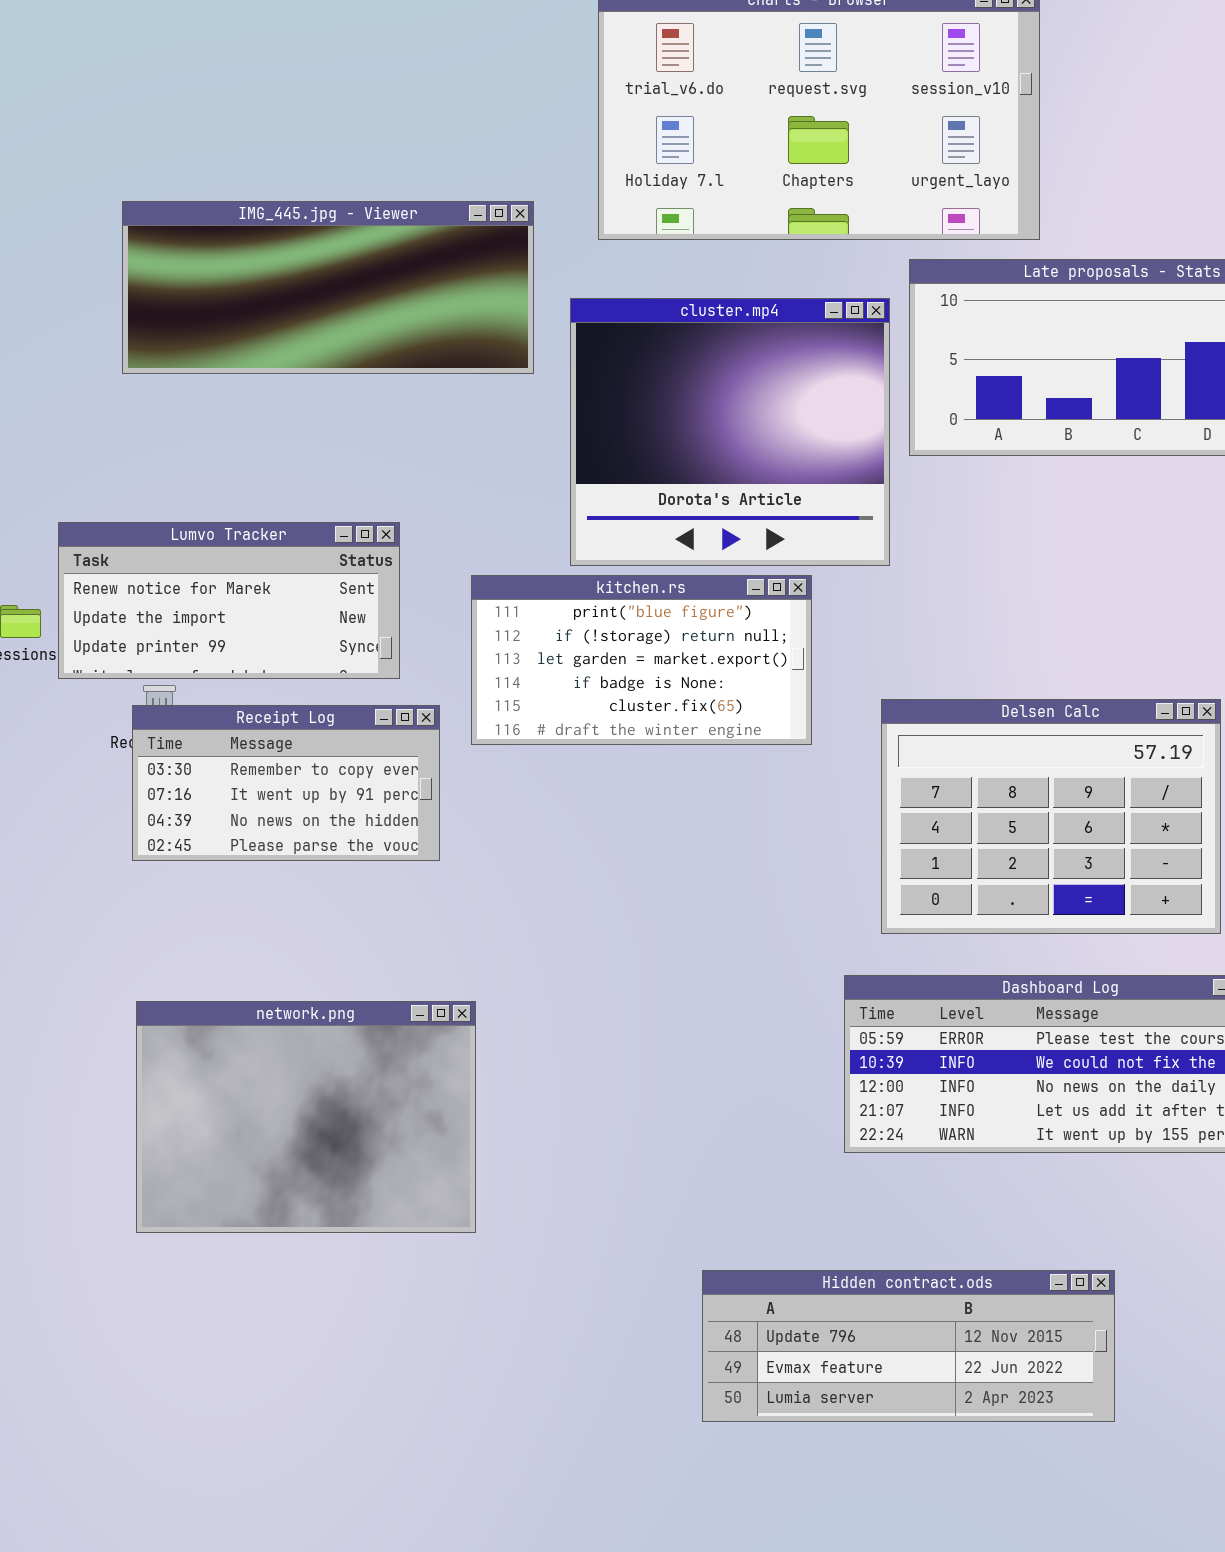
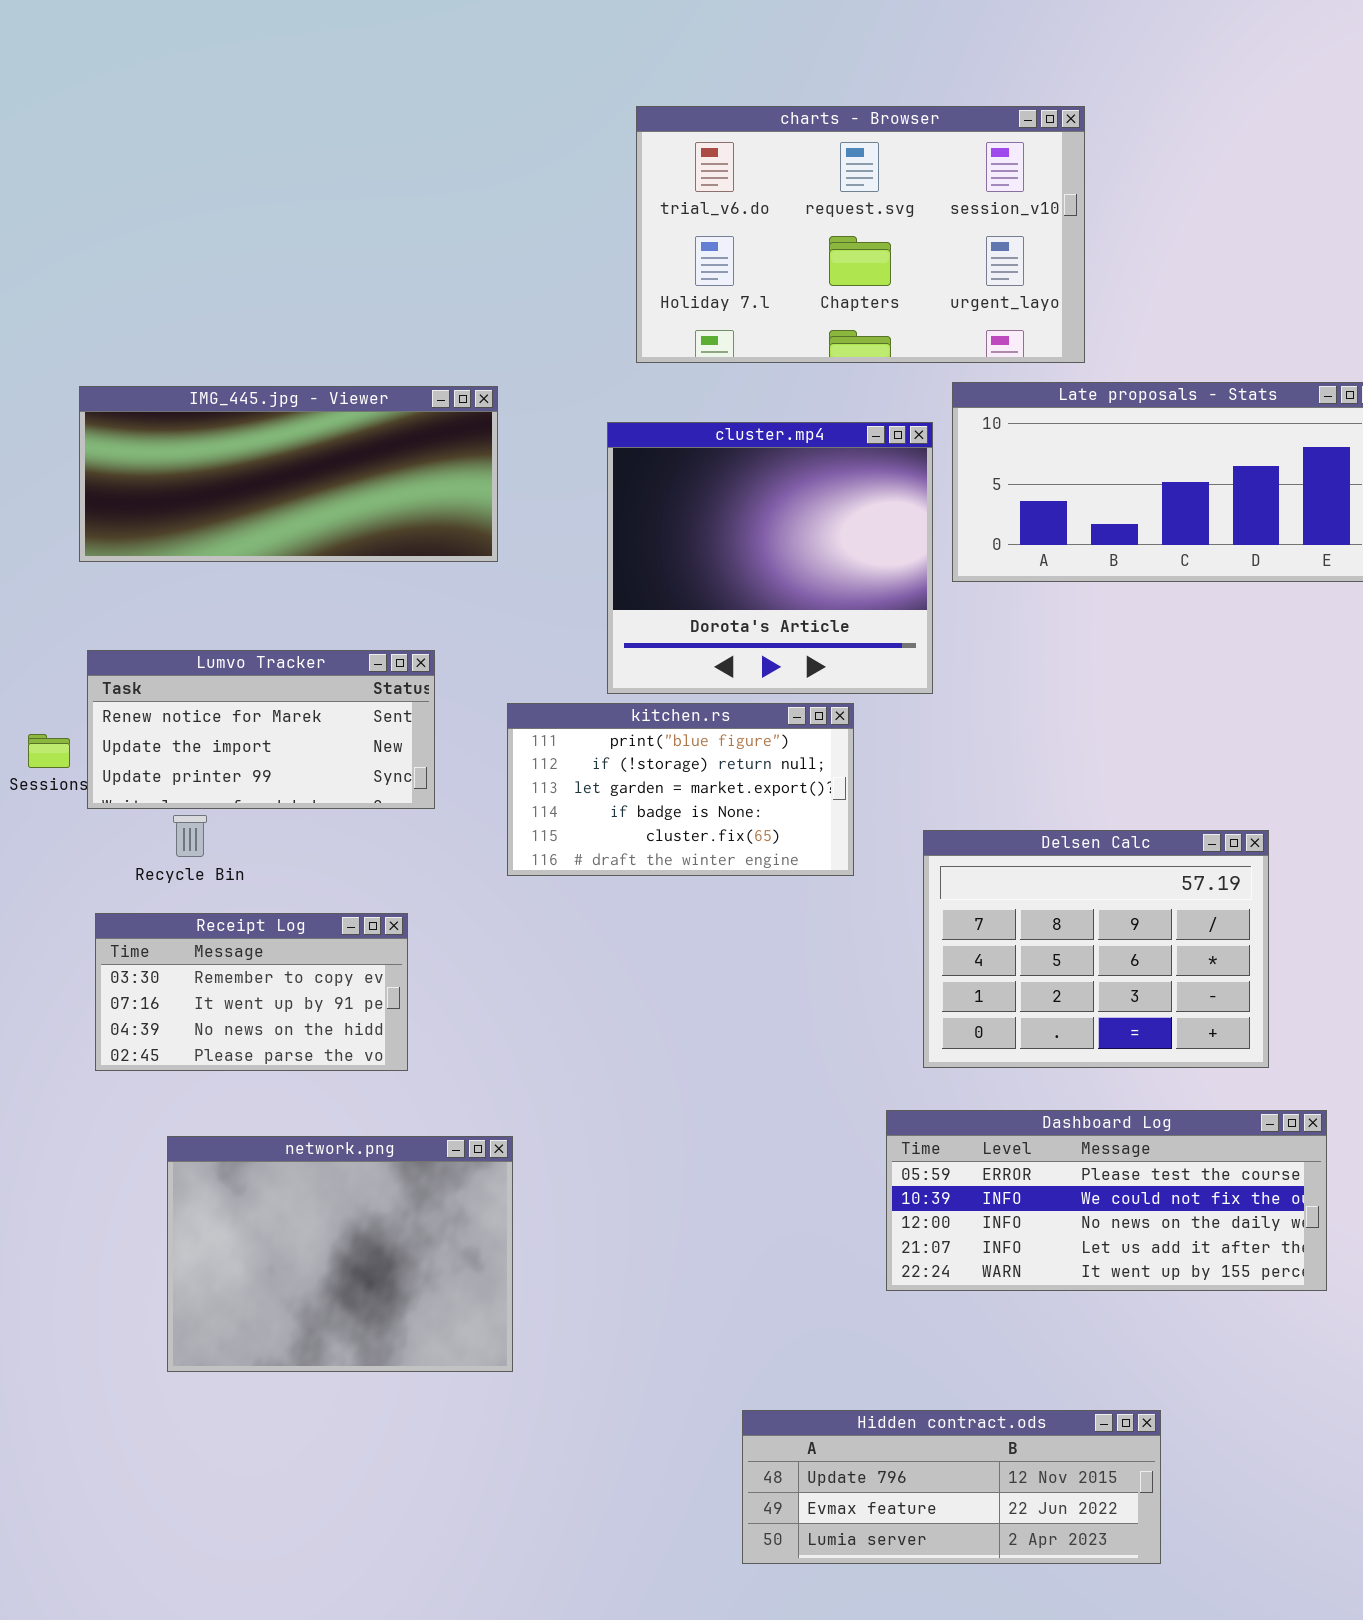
IMG_445.jpg - Viewer: [122,201,534,374] -> [79,386,498,562], moved
Receipt Log: [132,705,440,861] -> [95,913,408,1071], moved

